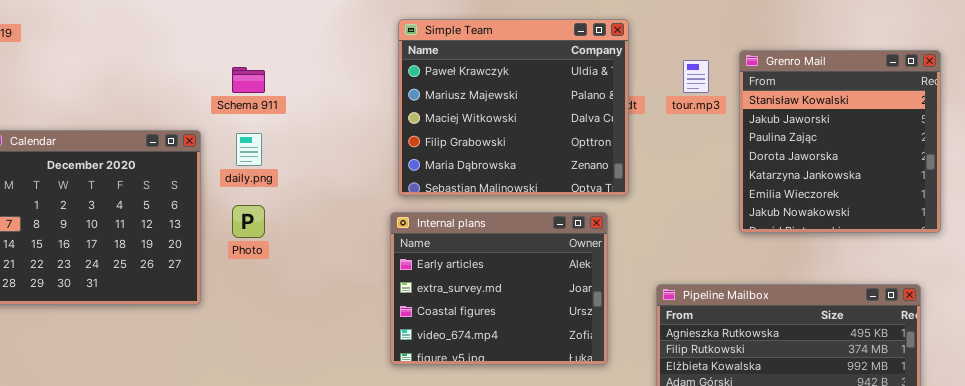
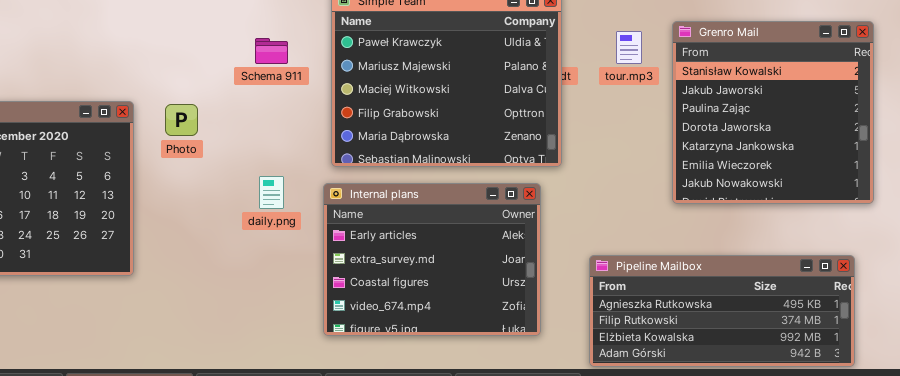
Schema 911: [232,67,265,93] -> [255,38,288,64], moved
daily.png: [236,133,262,166] -> [259,176,284,209], moved
Photo: [232,205,265,238] -> [165,104,198,136], moved

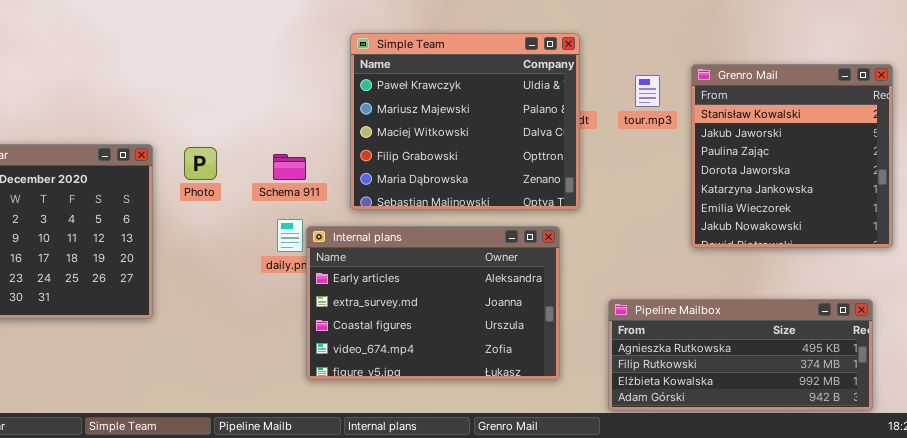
Schema 911: [255,38,288,64] -> [273,154,306,180], moved
Internal plans: [323,183,541,336] -> [306,226,560,380], resized

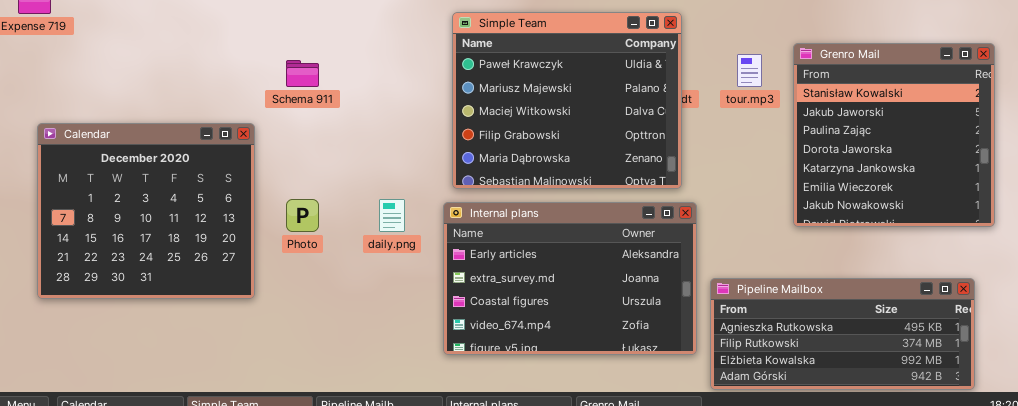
Photo: [184,147,217,180] -> [286,199,319,232], moved
Schema 911: [273,154,306,180] -> [286,60,319,87], moved
Internal plans: [306,226,560,380] -> [443,202,697,355], moved

